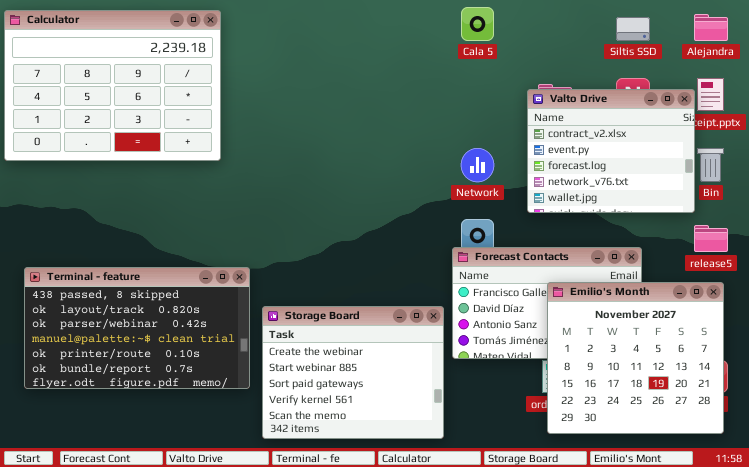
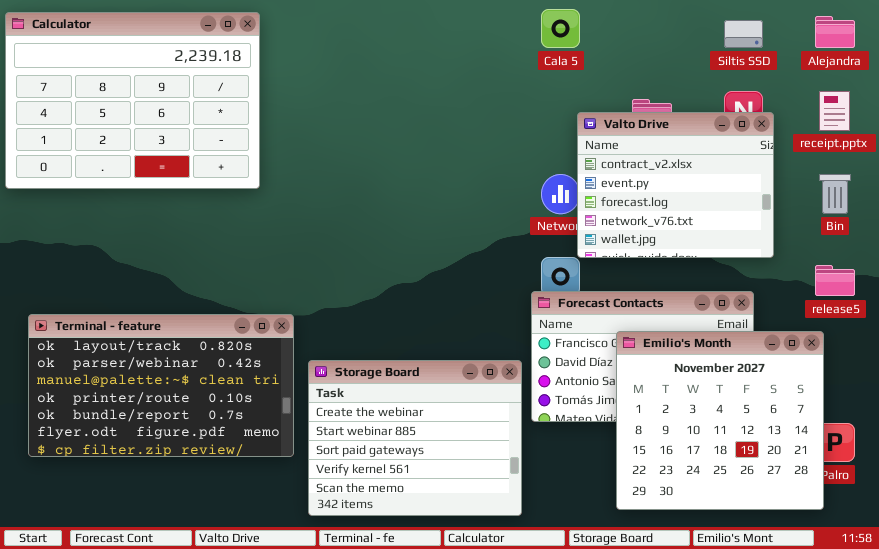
Valto Drive: [527,89,695,213] -> [577,112,774,258], moved
Terminal - feature: [24,267,250,389] -> [28,314,294,457], scrolled down 1 row
Emilio's Month: [547,282,724,434] -> [616,331,824,510], moved

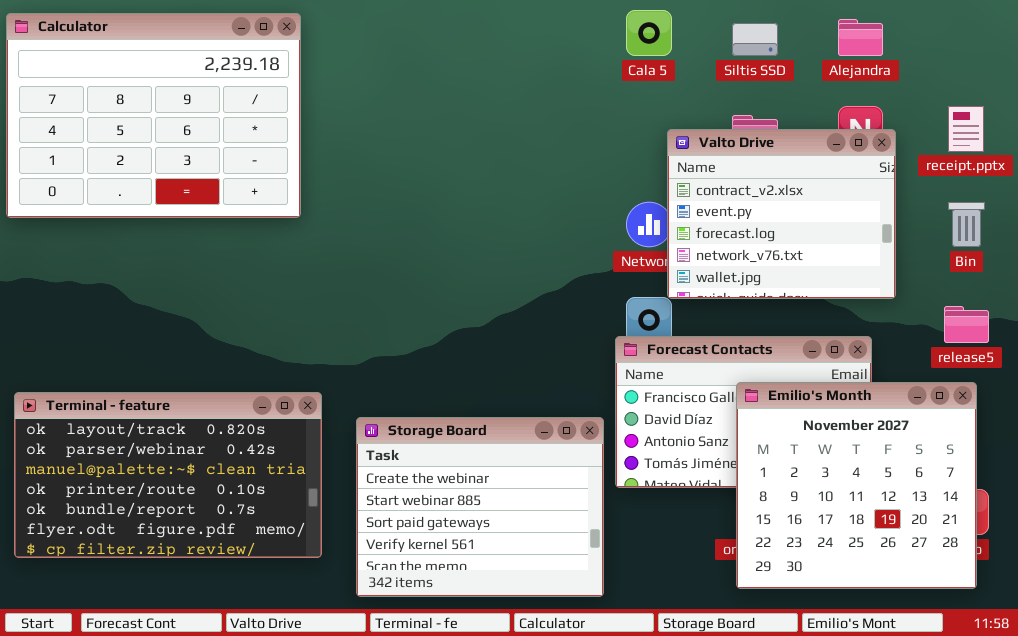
Alejandra: [815,16,855,48] -> [838,19,883,56], moved
Siltis SSD: [724,20,763,48] -> [732,23,778,56], moved
Terminal - feature: [28,314,294,457] -> [14,392,322,558], moved
Emilio's Month: [616,331,824,510] -> [736,382,977,589], moved

